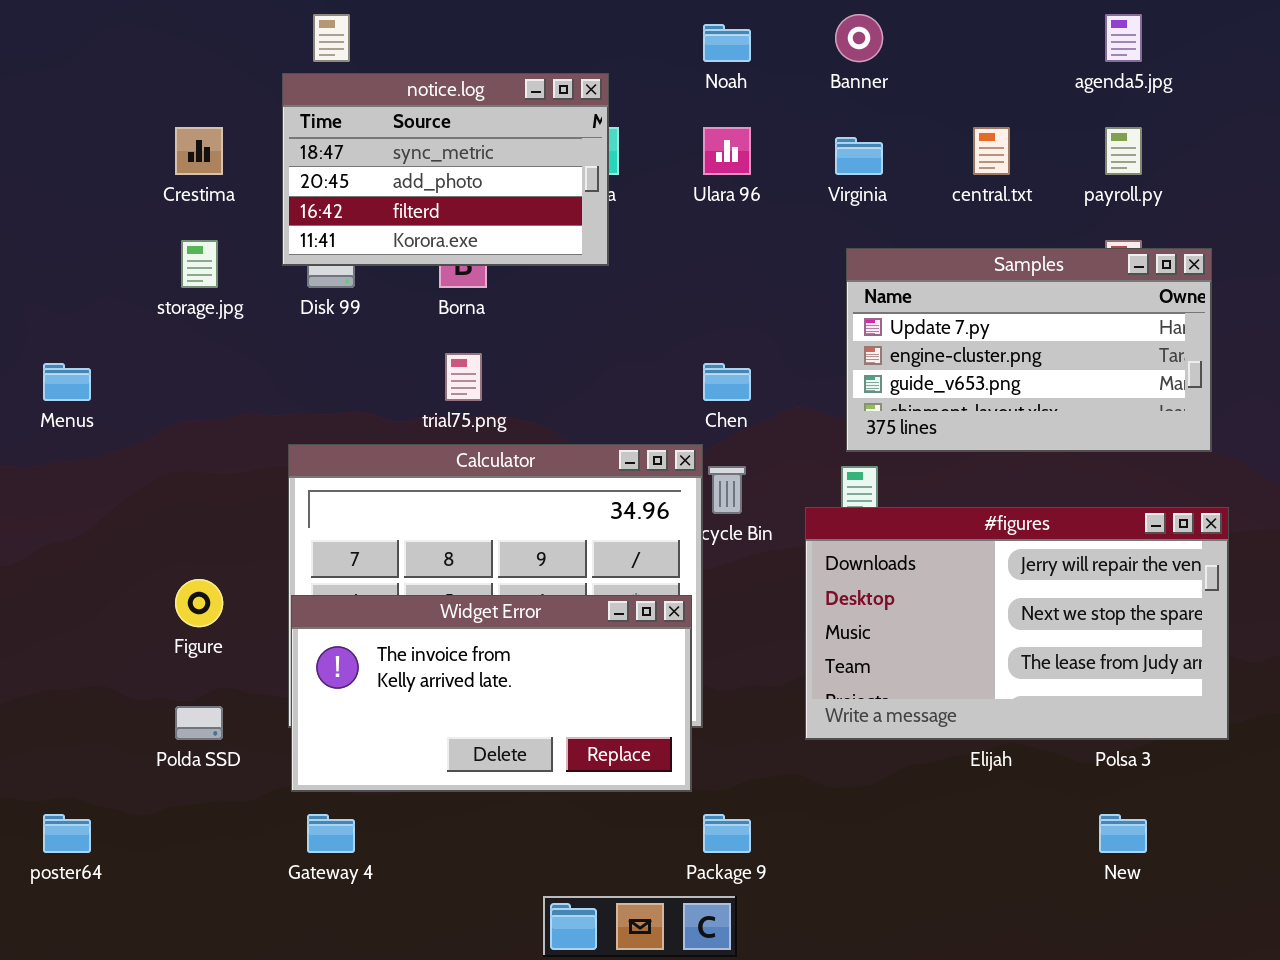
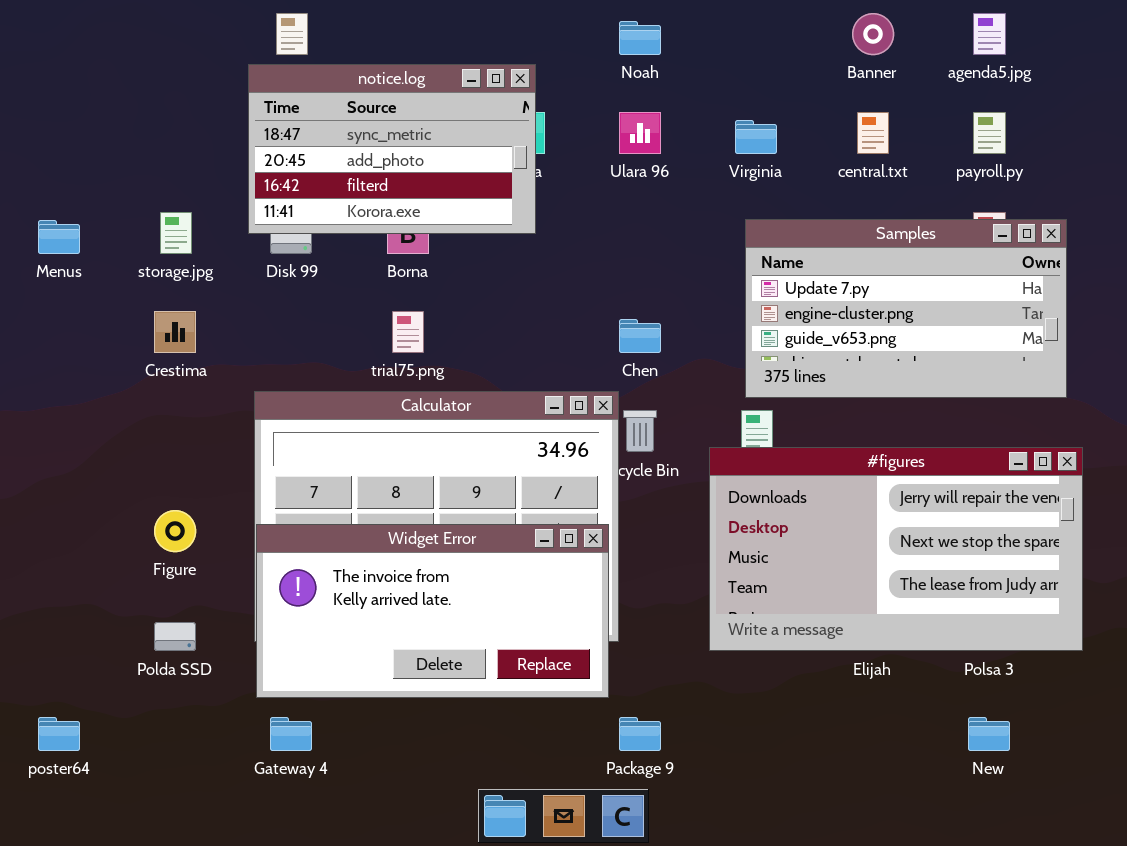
Banner: [835,14,883,62] -> [852,13,894,55], moved
Crestima: [175,127,223,175] -> [154,311,196,353], moved
Menus: [43,363,91,401] -> [38,220,80,254], moved

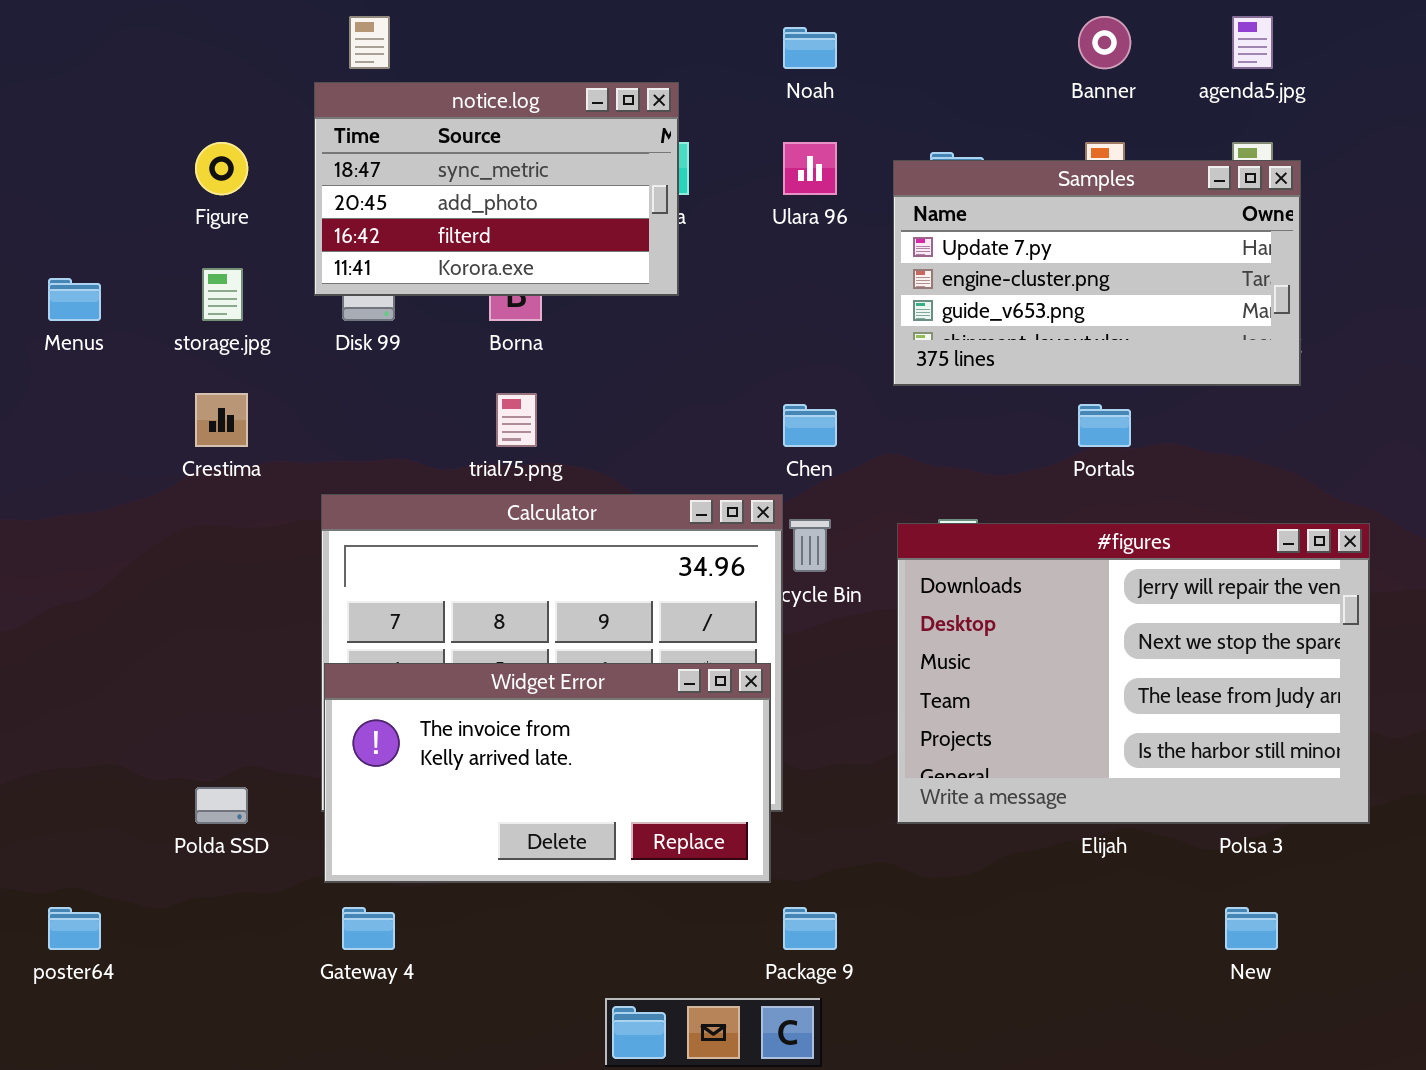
Samples: [745,219,1067,398] -> [893,160,1301,386], moved
#figures: [709,447,1083,651] -> [897,523,1370,824], resized
Figure: [154,510,196,552] -> [195,142,248,195], moved

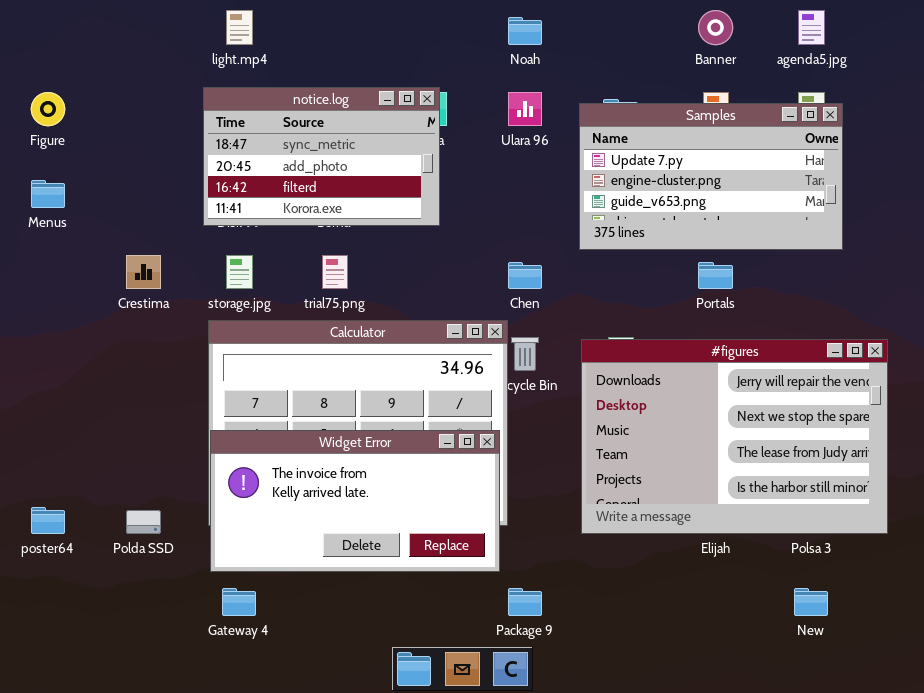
notice.log: [314,82,679,296] -> [203,87,440,226], moved
Figure: [195,142,248,195] -> [31,92,65,126], moved
storage.jpg: [202,268,243,321] -> [226,255,253,289], moved
poster64: [48,907,101,950] -> [31,507,65,534], moved

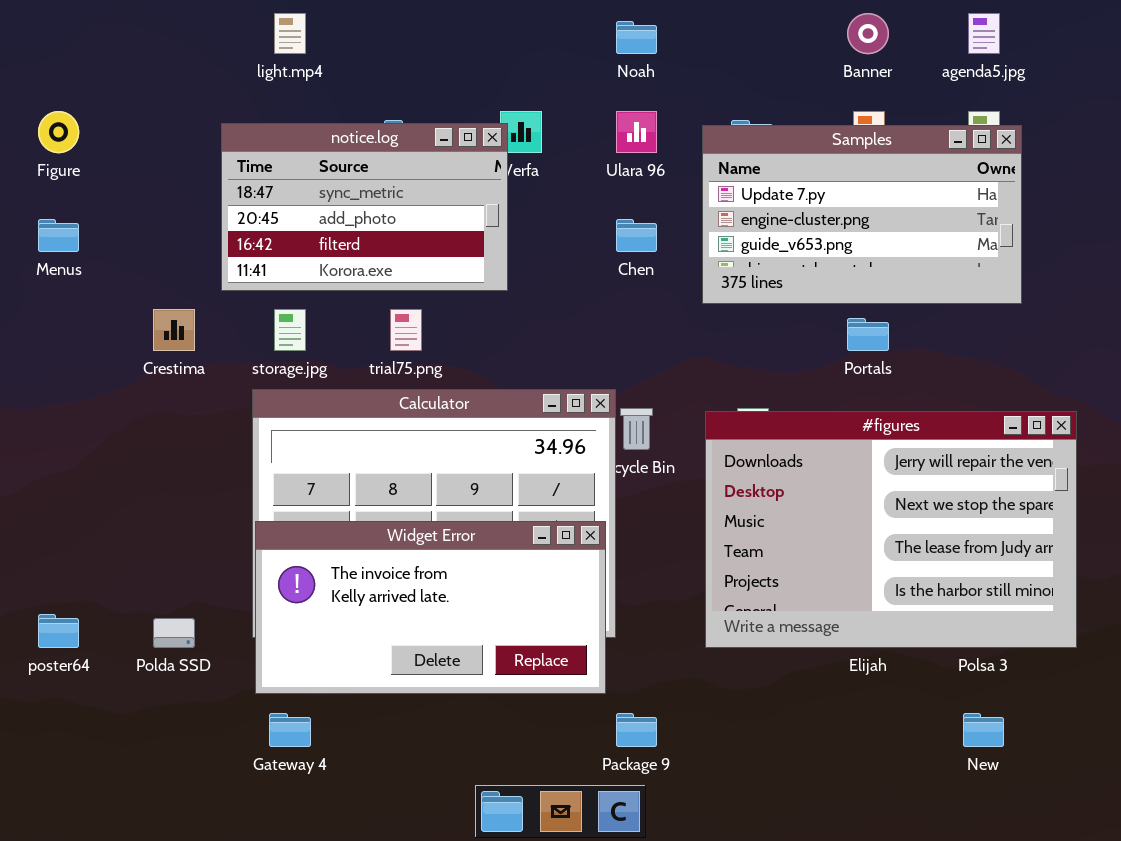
notice.log: [203,87,440,226] -> [221,123,508,291], moved
Chen: [508,262,542,289] -> [616,219,657,252], moved

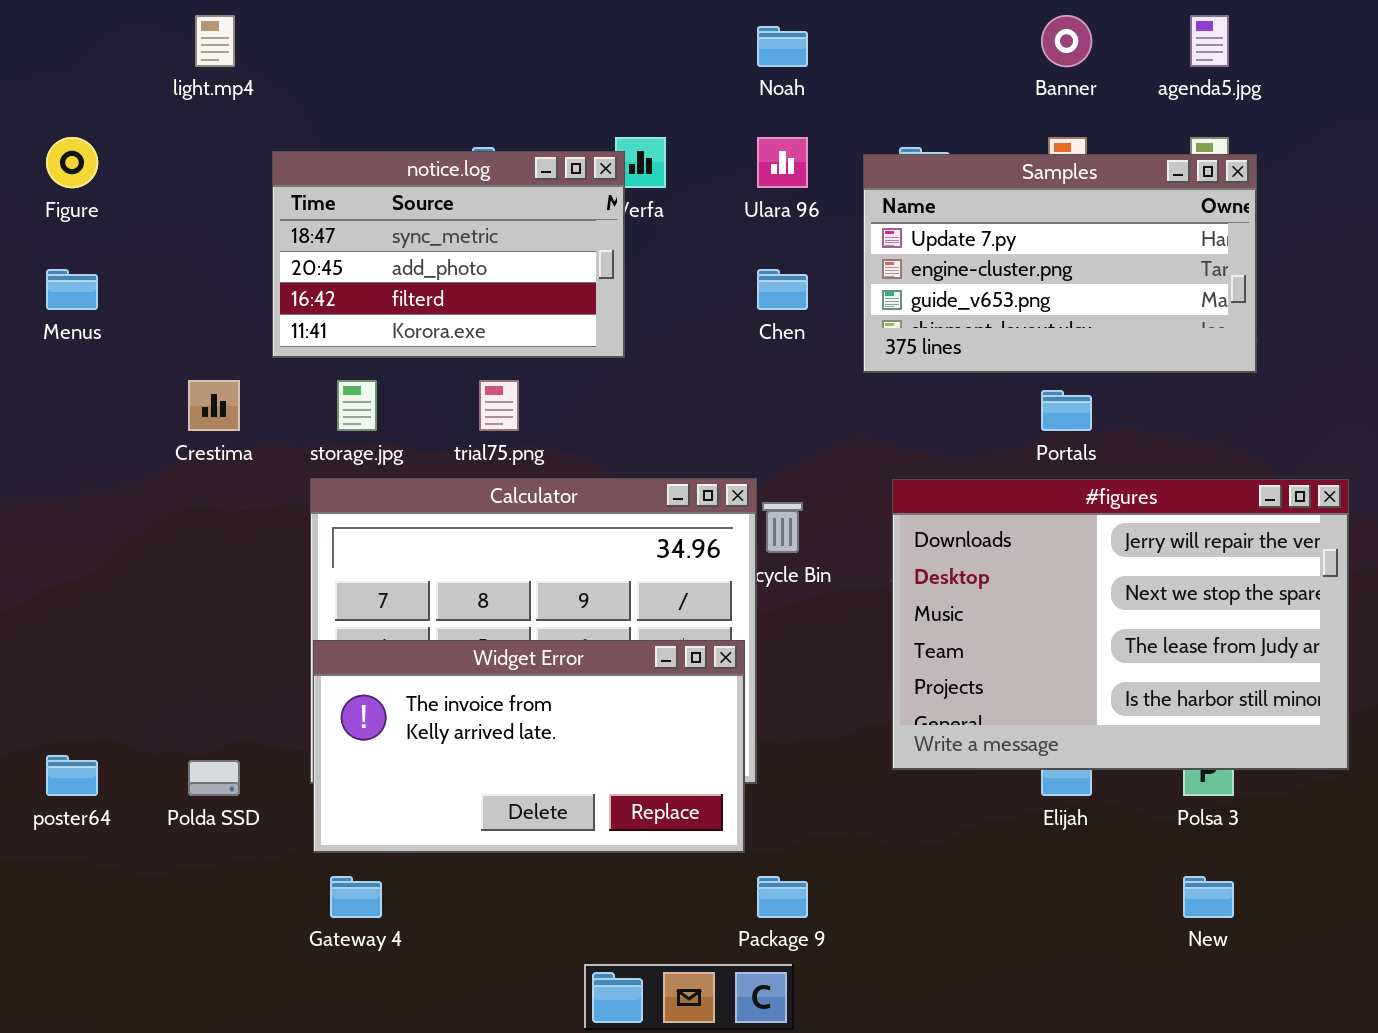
light.mp4: [274,13,306,54] -> [195,15,235,67], moved
#figures: [705,411,1077,648] -> [892,479,1349,770], moved

